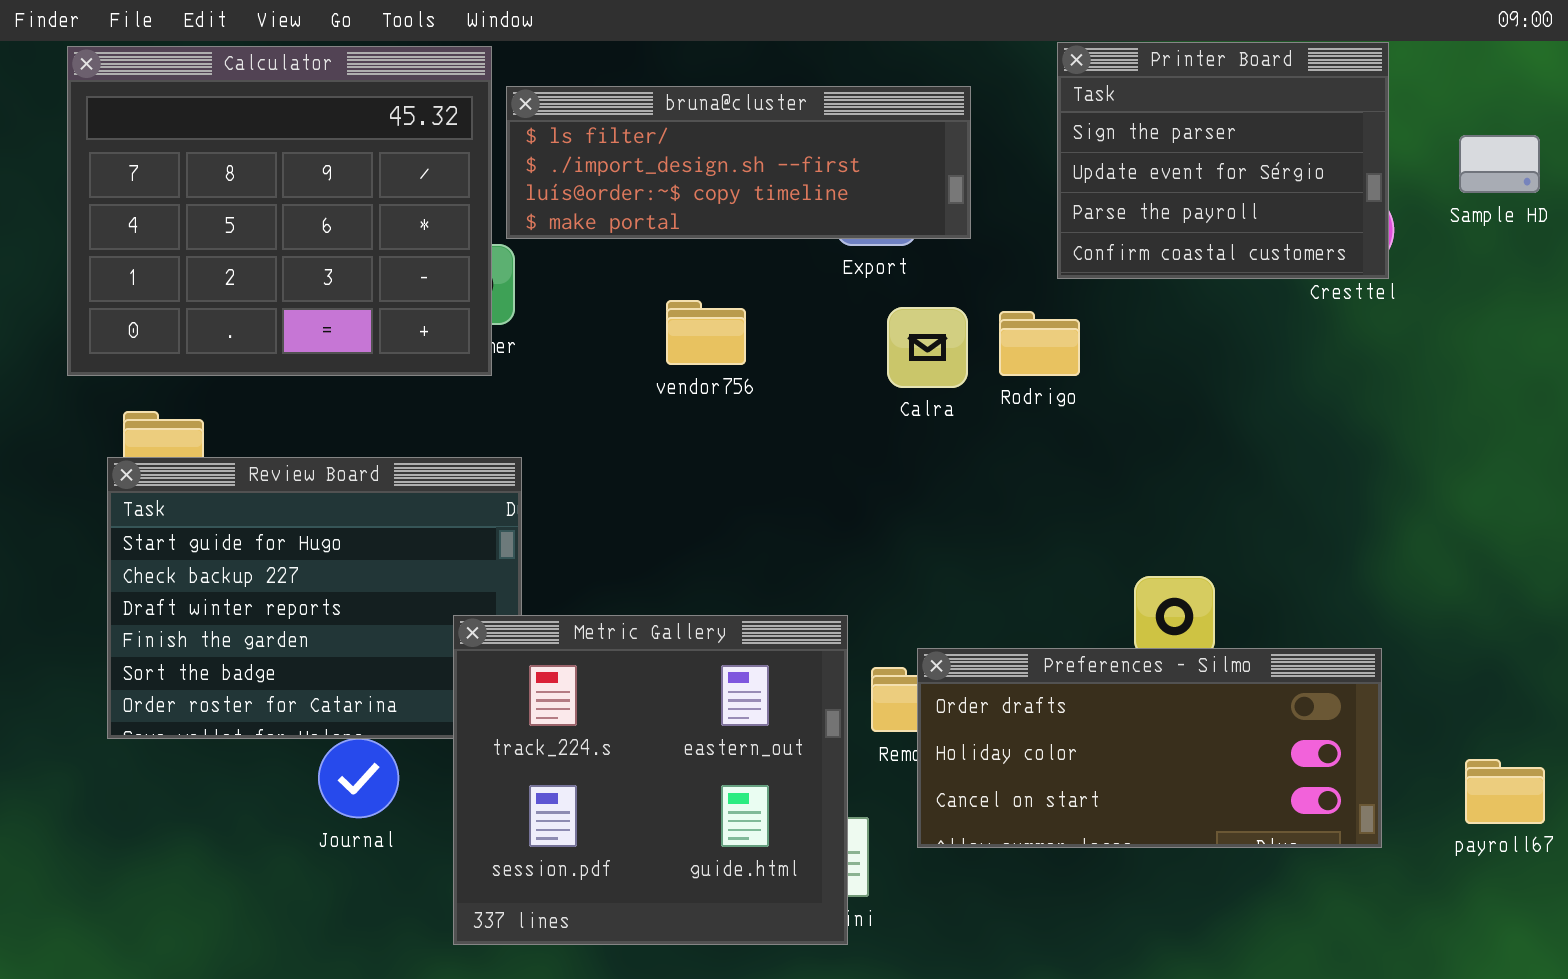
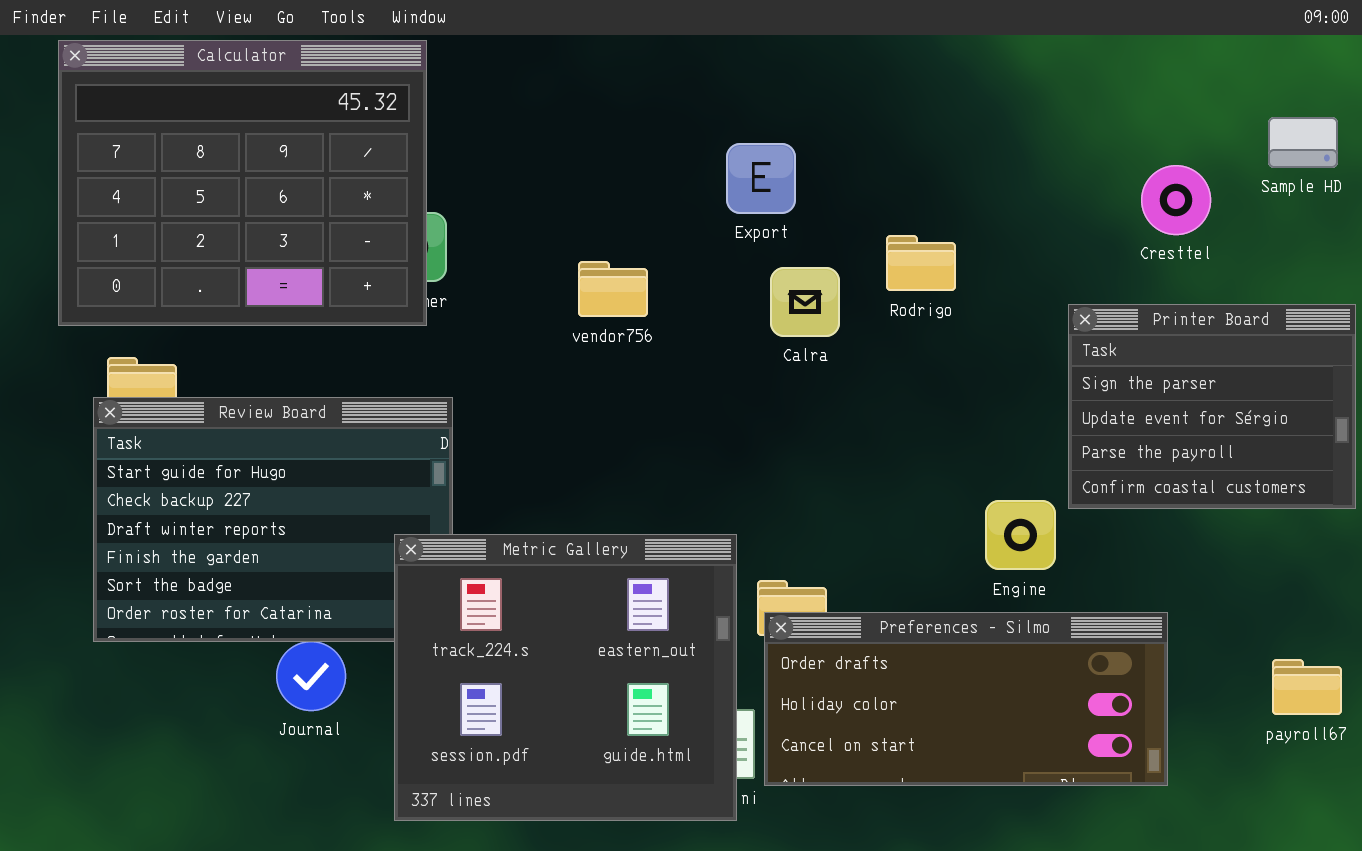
Printer Board: [1057,42,1389,279] -> [1068,304,1356,509], moved
bruna@cluster: [506,86,971,239] -> none, closed
Rodrigo: [999,311,1080,376] -> [886,235,956,291], moved
Preferences - Silmo: [917,648,1382,848] -> [764,612,1168,786], moved

